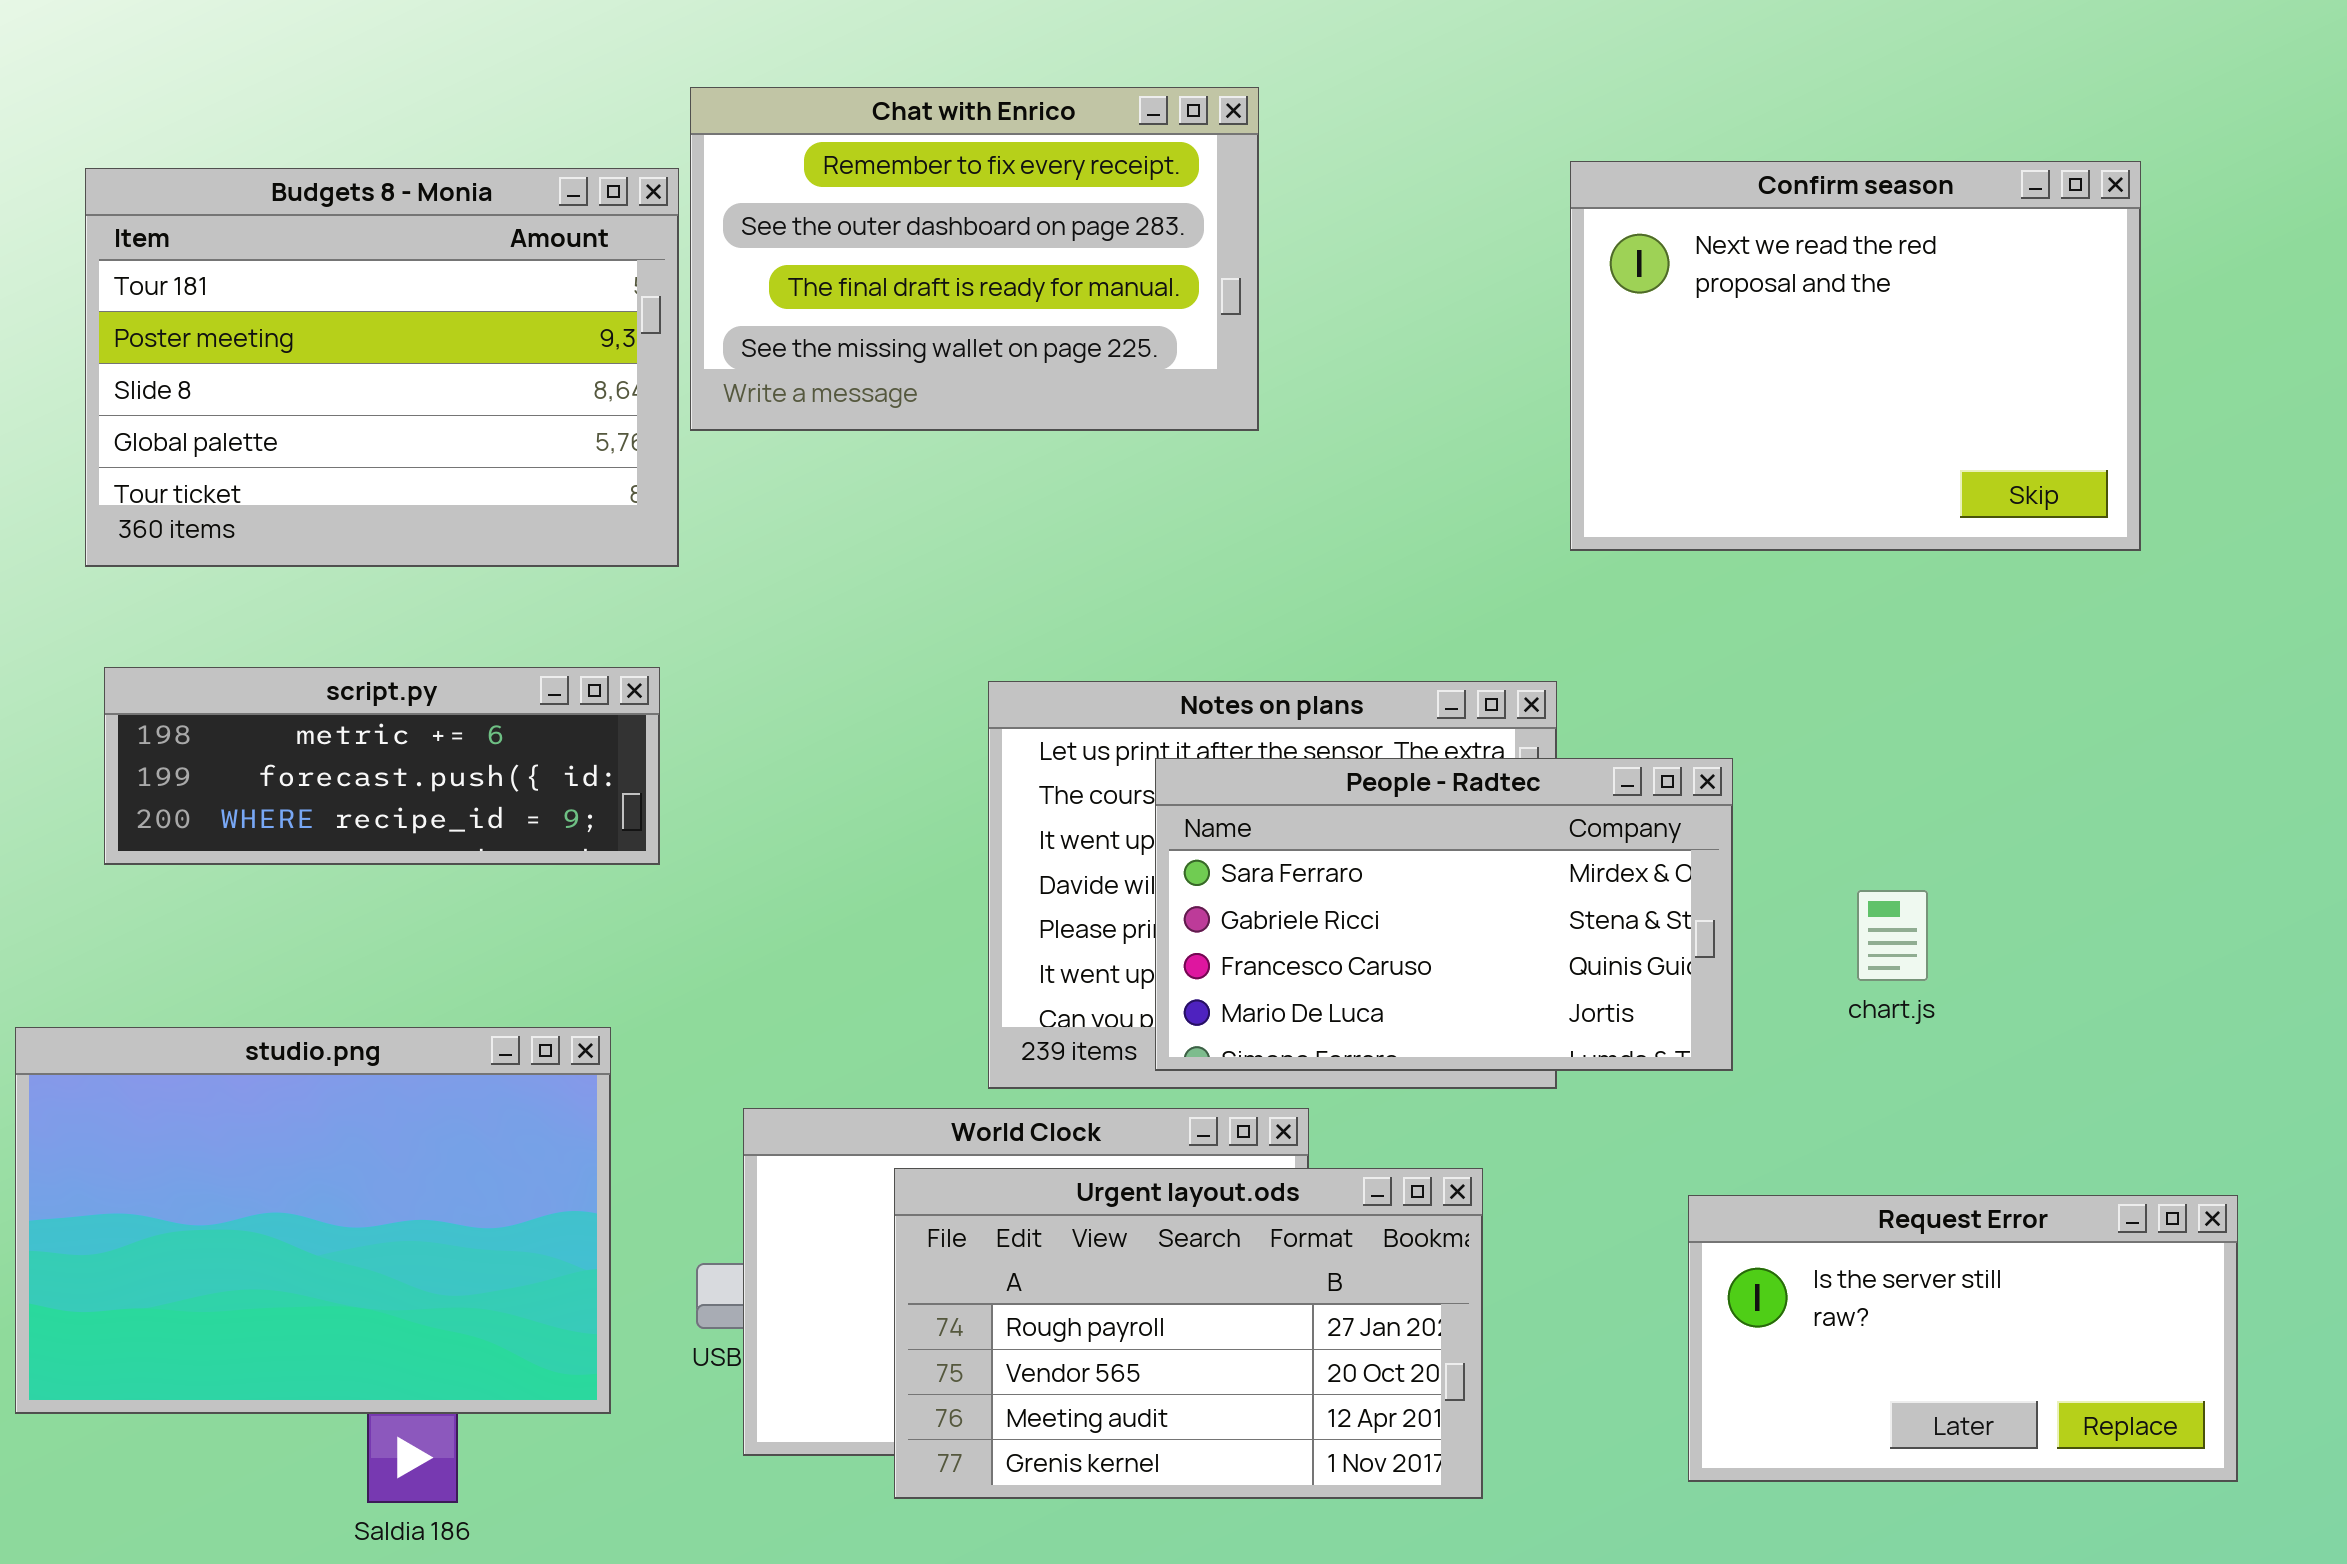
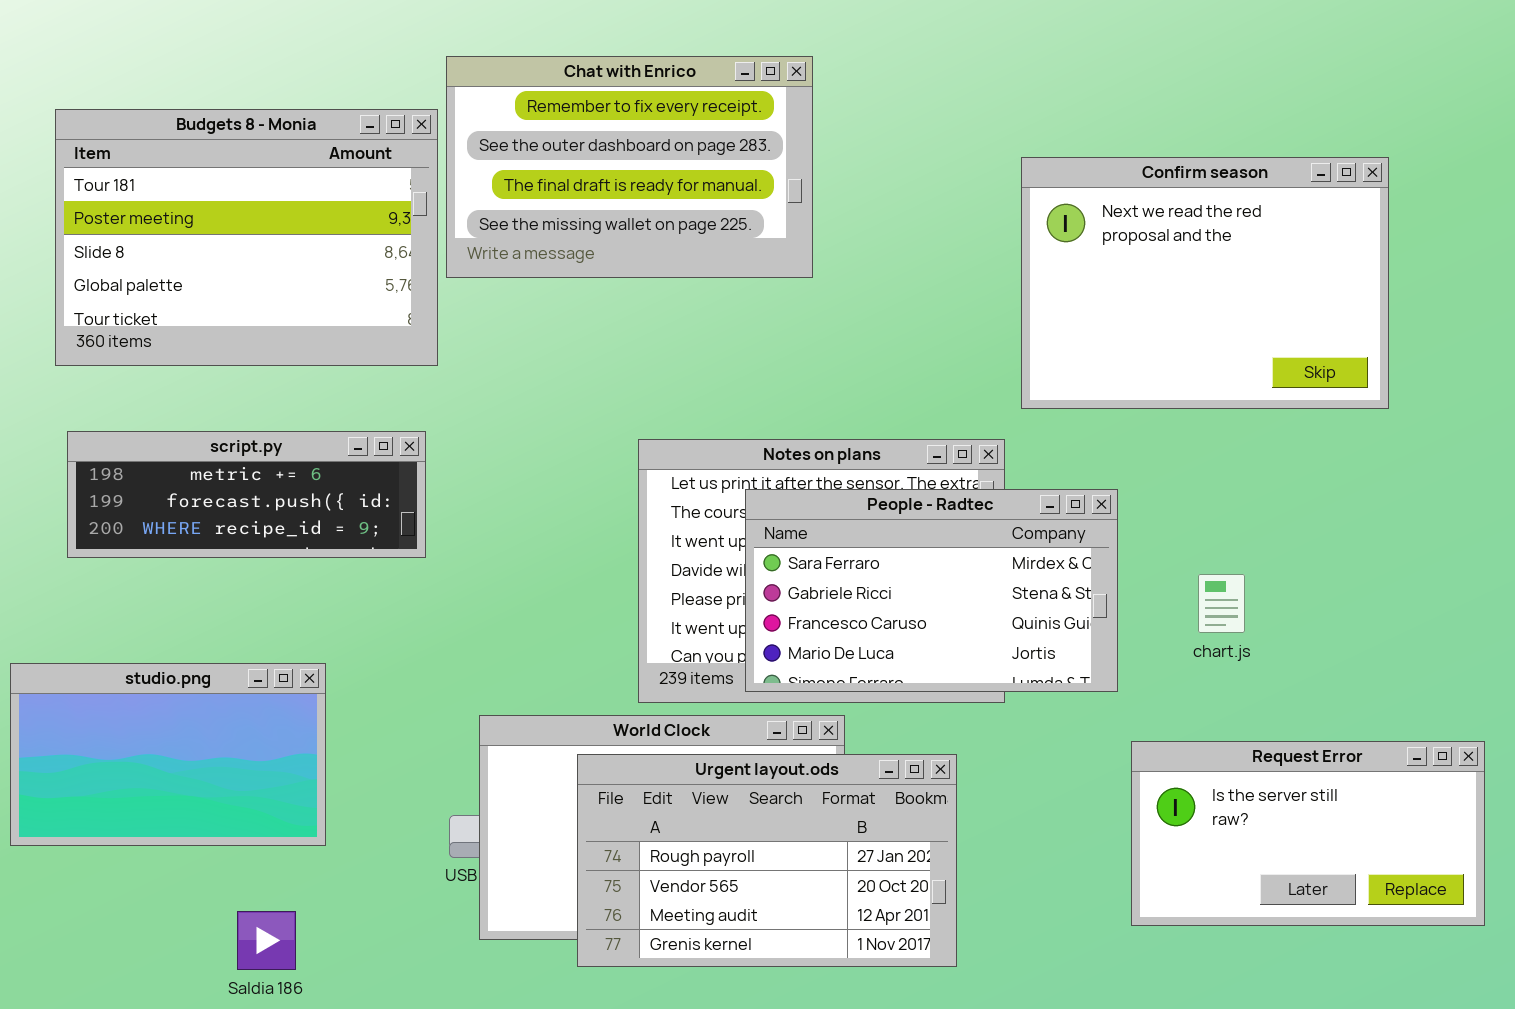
Confirm season: [1570,161,2141,551] -> [1021,157,1389,409], moved
studio.png: [15,1027,611,1414] -> [10,663,326,846], resized
Request Error: [1688,1195,2238,1482] -> [1131,741,1485,926], moved

